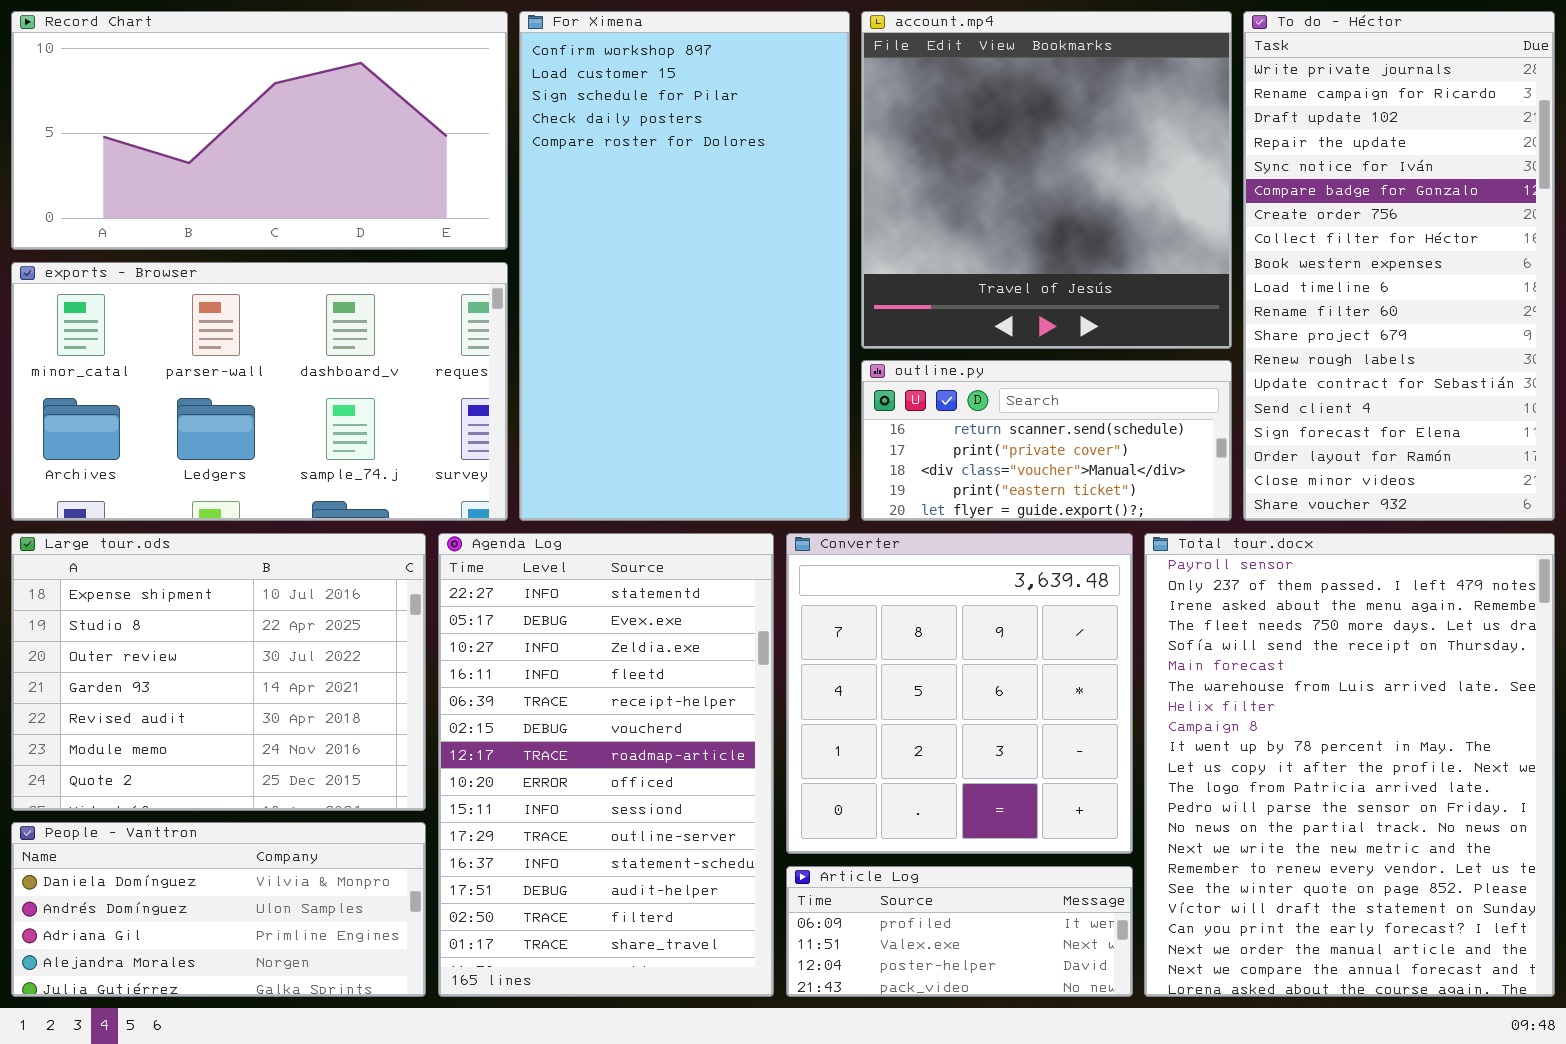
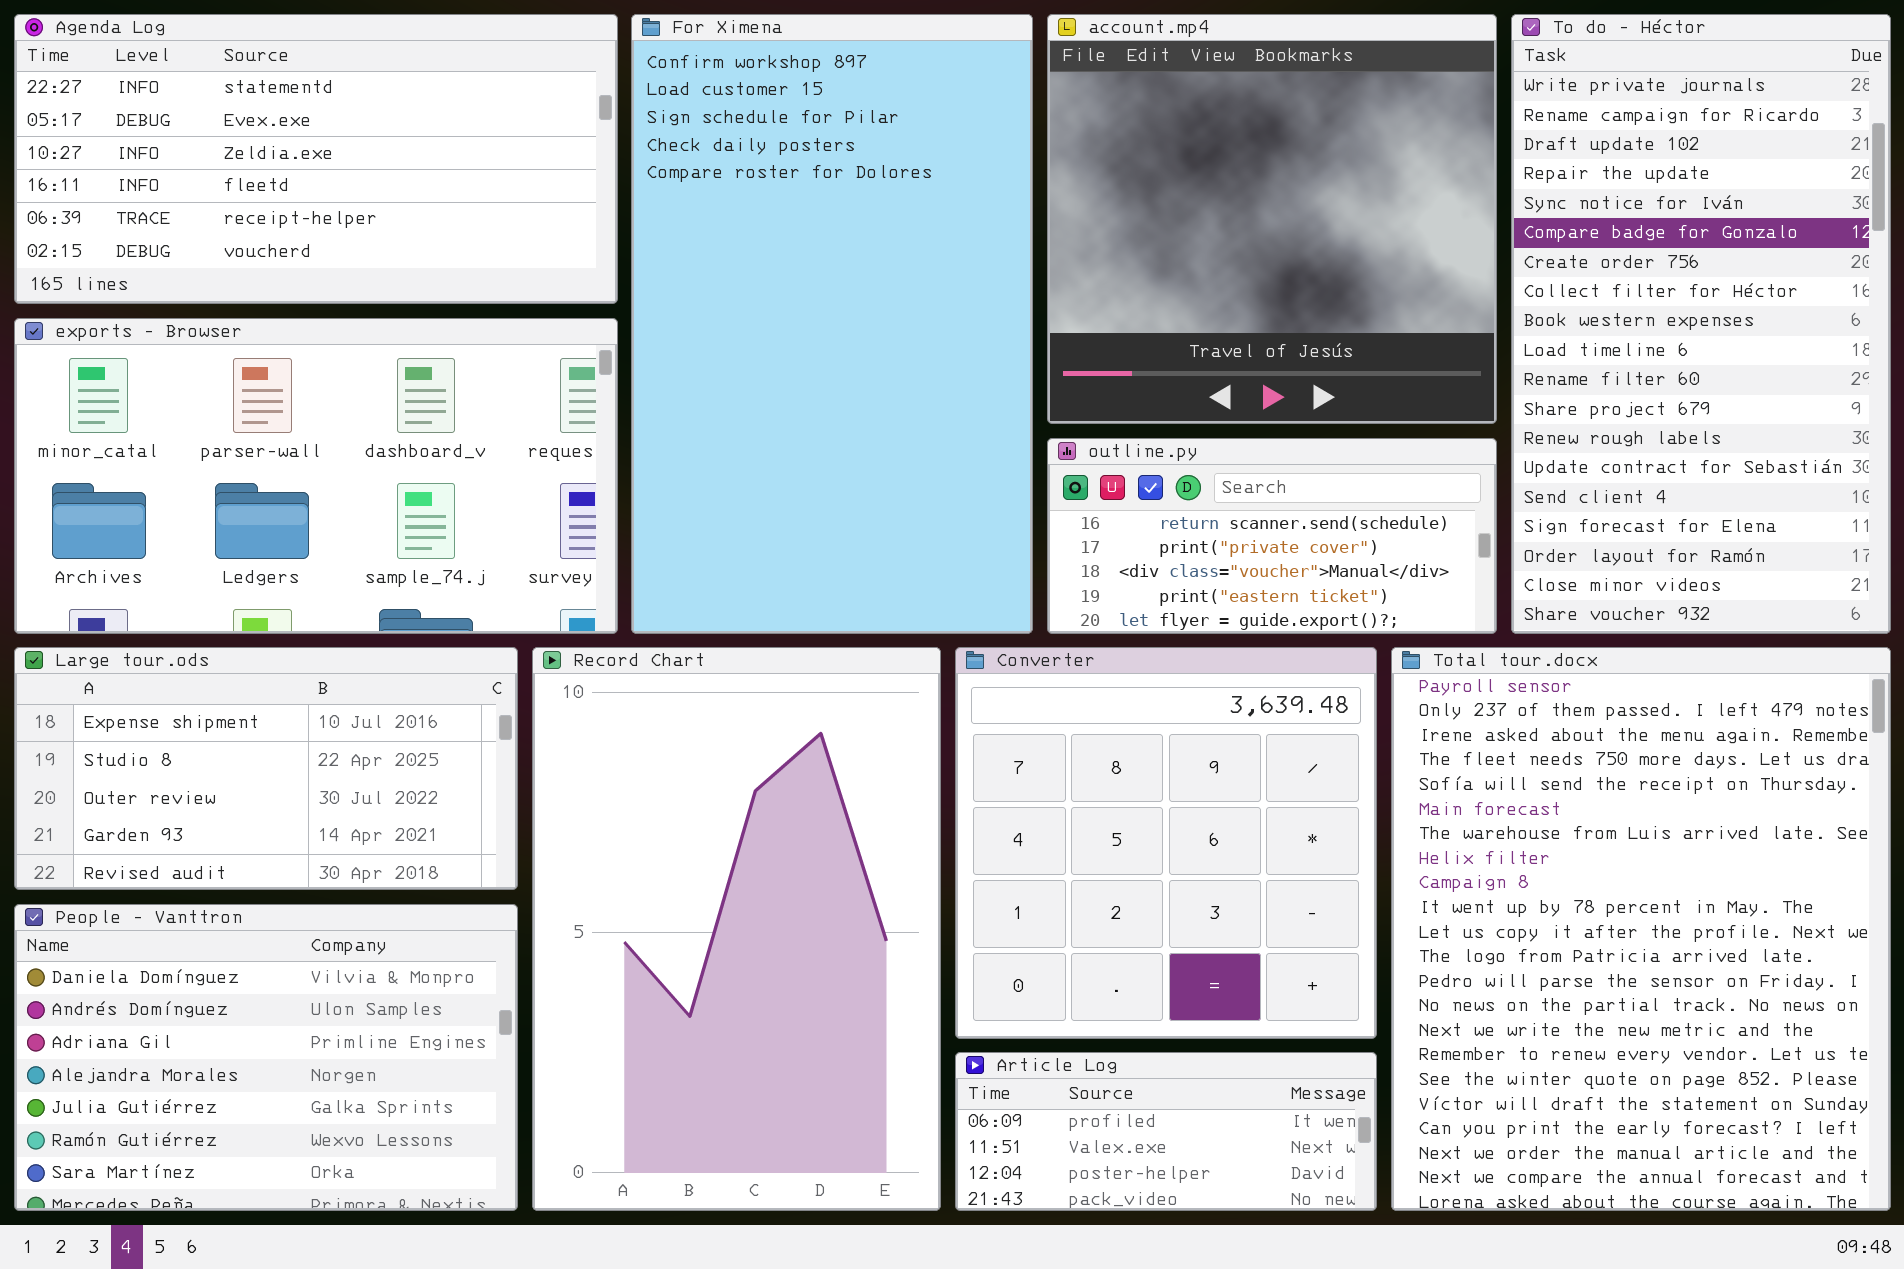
Record Chart: [11,11,508,250] -> [532,647,941,1211], moved, resized
Large tour.ods: [11,533,426,811] -> [14,647,518,890], resized
Agenda Log: [438,533,774,997] -> [14,14,618,304], moved, resized
People - Vanttron: [11,822,426,997] -> [14,904,518,1211], resized

